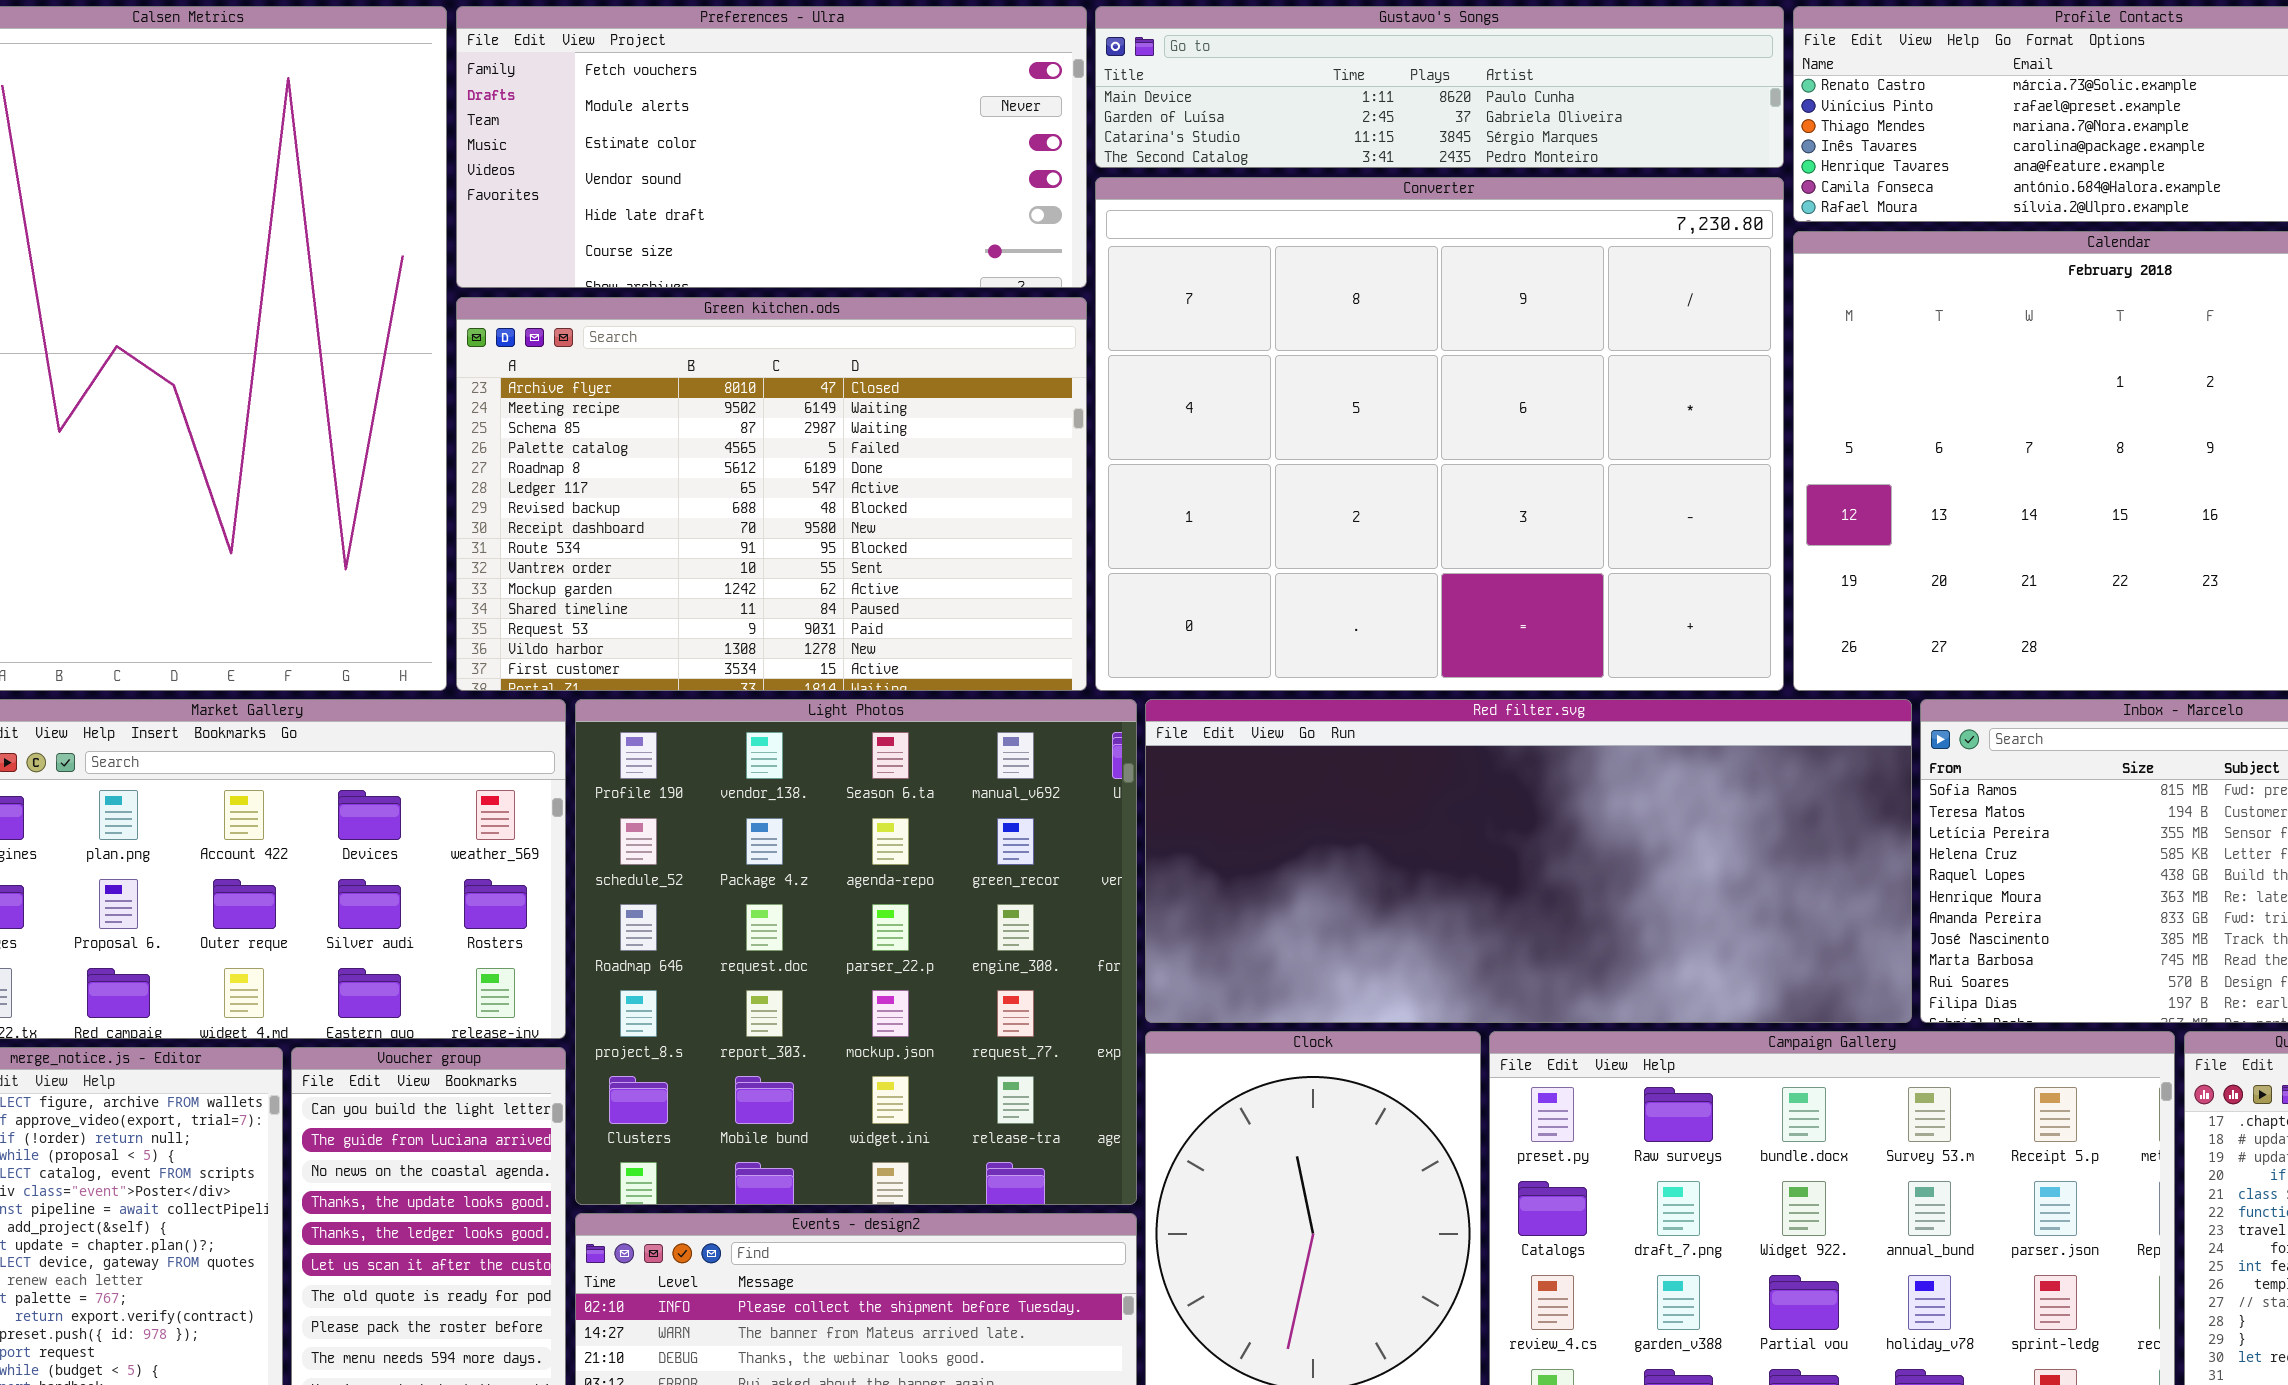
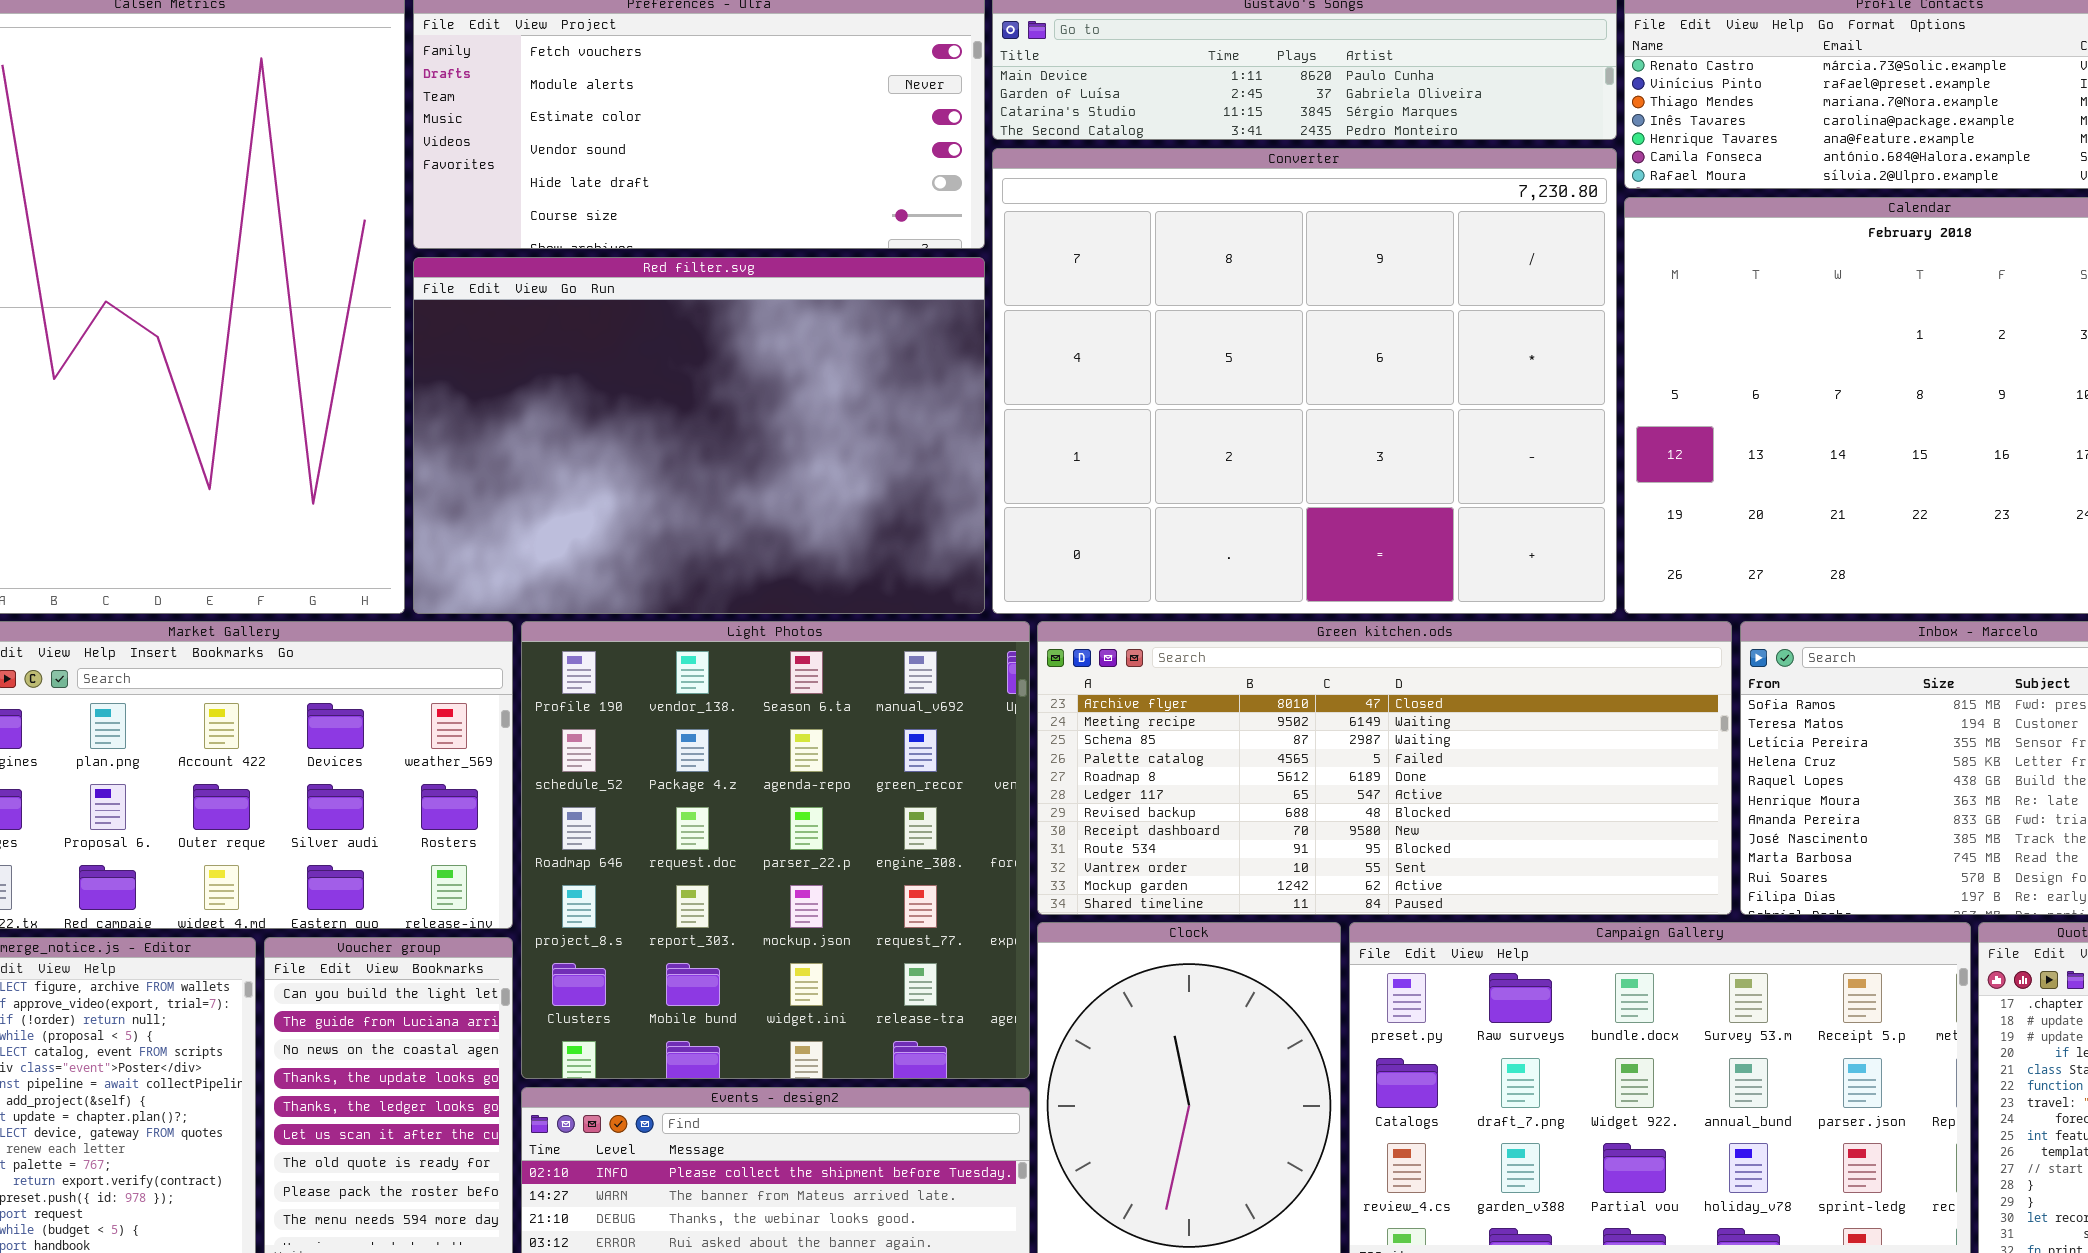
Green kitchen.ods: [456,297,1087,691] -> [1037,621,1732,915], moved, resized
Red filter.svg: [1145,699,1912,1023] -> [413,257,985,614], moved, resized

